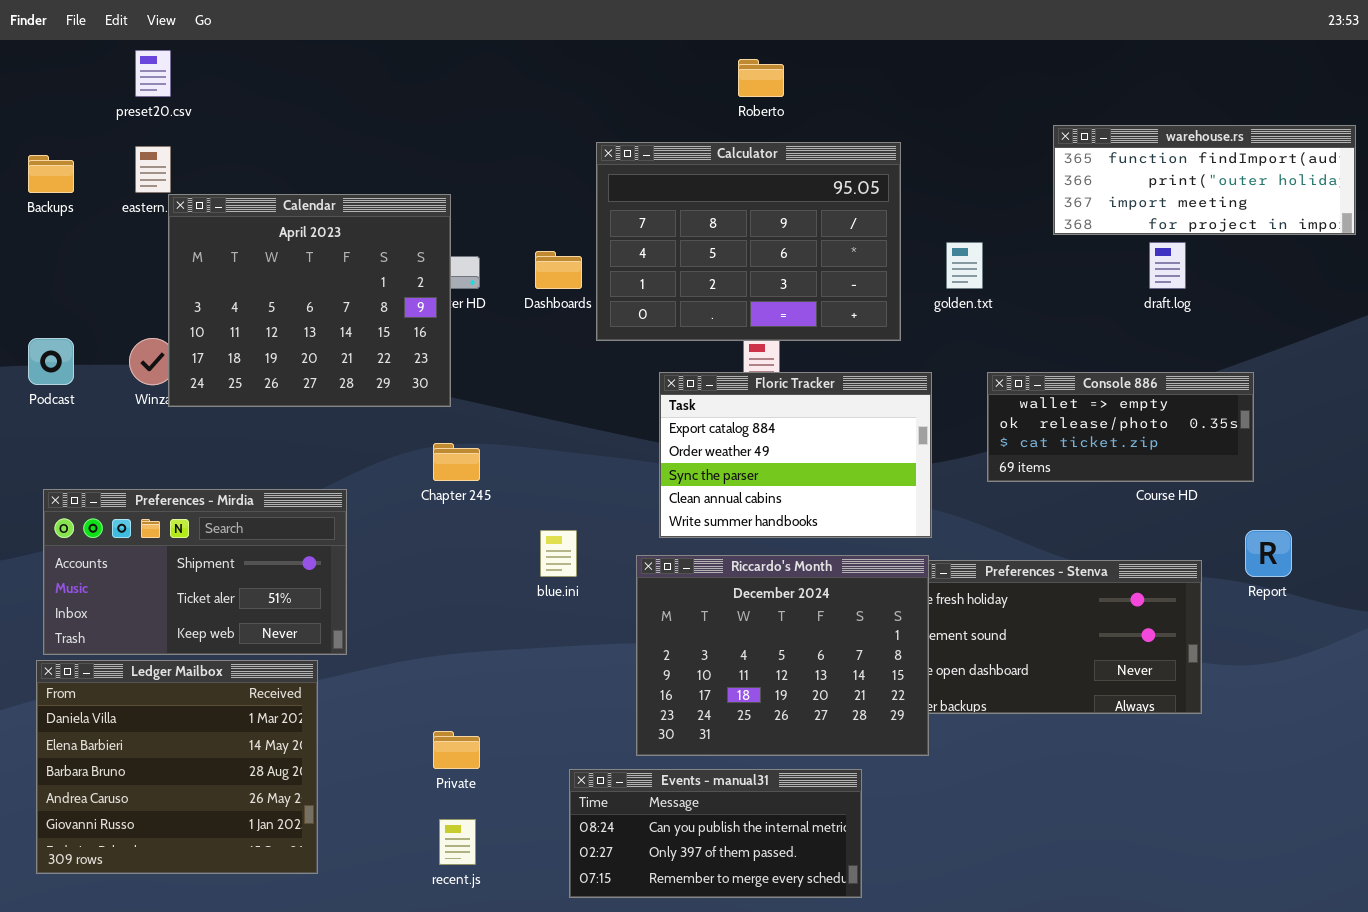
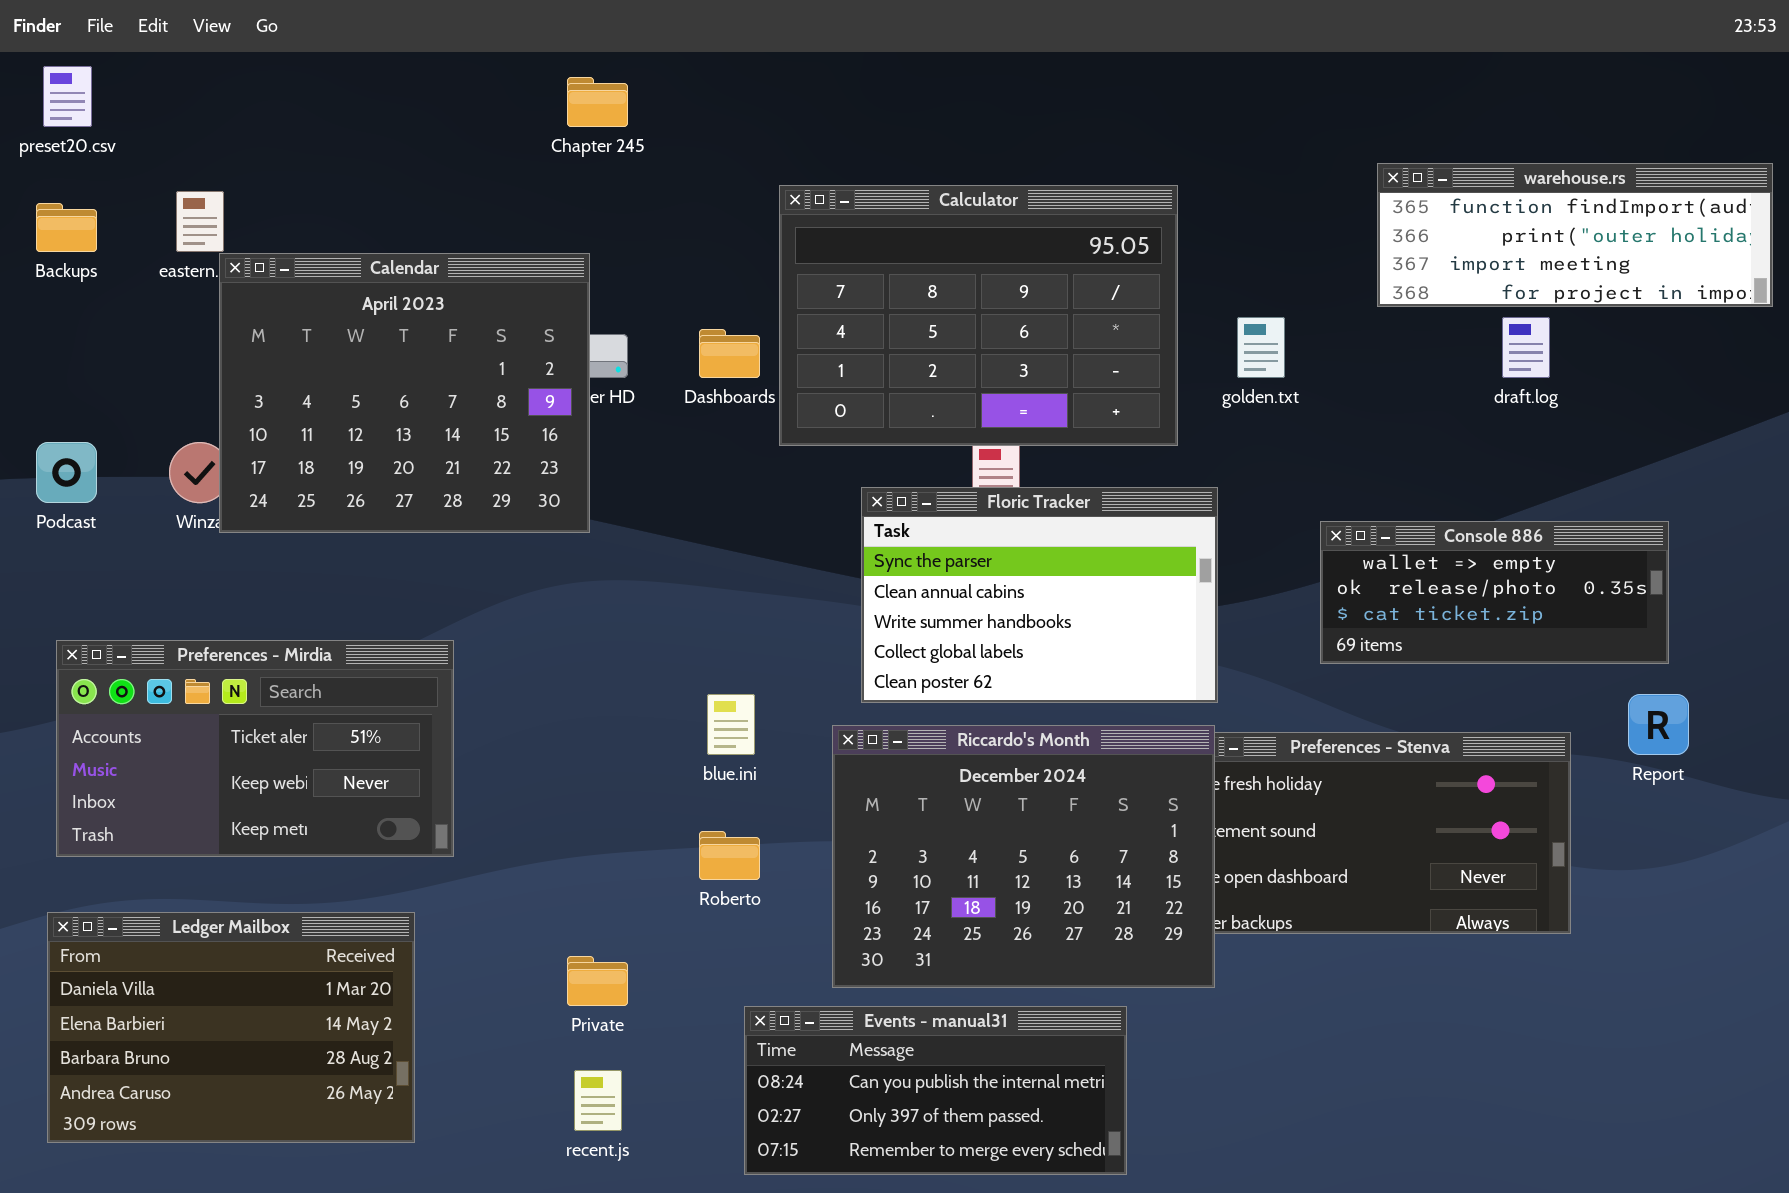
preset20.csv: [135,50,171,97] -> [43,66,92,127], moved
Roberto: [738,59,784,97] -> [699,831,760,880], moved
Floric Tracker: [659,372,932,538] -> [861,487,1218,703], scrolled down 2 rows
Console 886: [987,372,1254,482] -> [1320,521,1669,664], moved
Chapter 245: [433,443,480,481] -> [567,77,628,127], moved
Preferences - Mirdia: [43,489,347,655] -> [56,640,454,857], scrolled down 1 row
Ledger Mailbox: [36,660,318,874] -> [47,912,415,1143], resized

